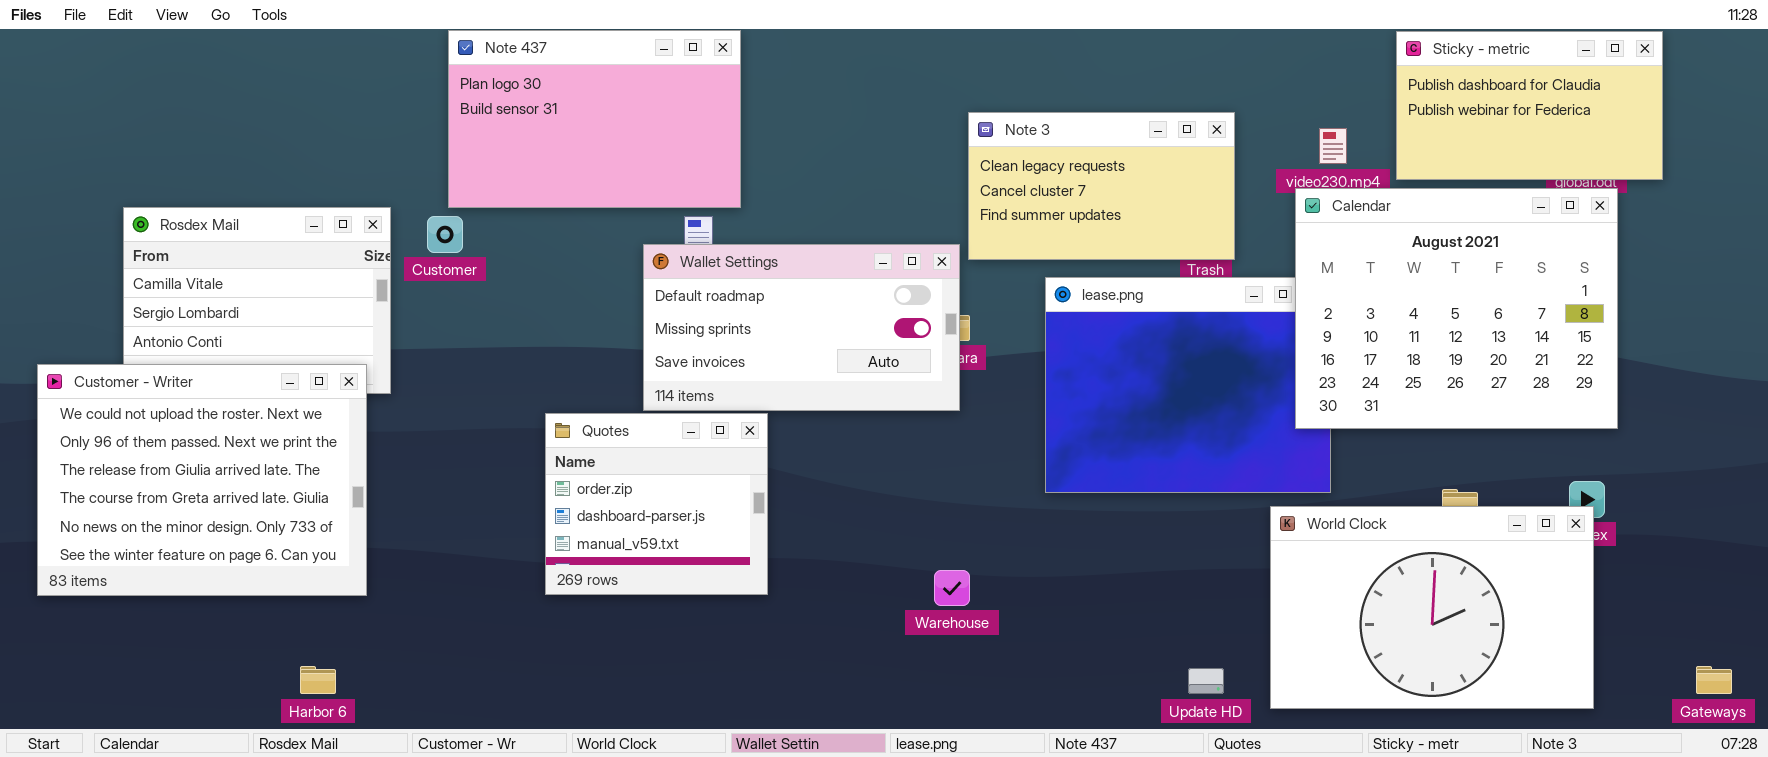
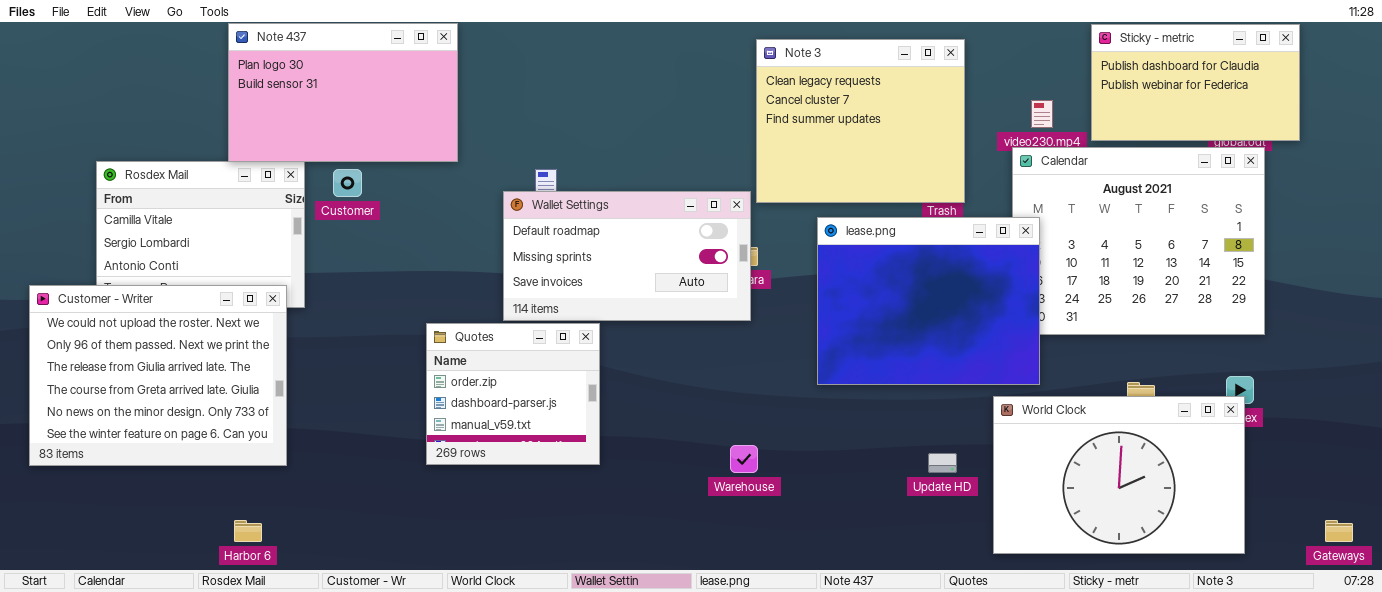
Note 437: [448,30,741,208] -> [228,23,458,162], moved
Note 3: [968,112,1235,260] -> [756,39,965,203], resized
lease.png: [1045,277,1331,493] -> [817,217,1040,385], raised
Update HD: [1188,668,1224,694] -> [928,453,957,473], moved

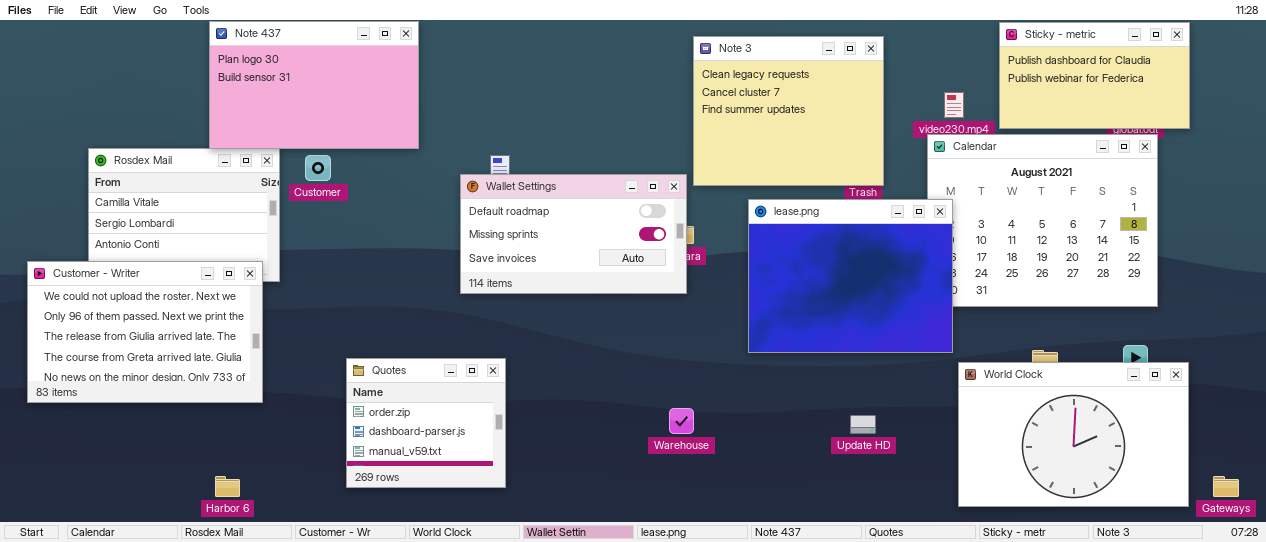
Customer - Writer: [29,285,287,466] -> [27,261,263,403], resized
Quotes: [426,323,600,465] -> [346,358,506,488], moved
World Clock: [993,396,1245,554] -> [958,362,1189,507], moved

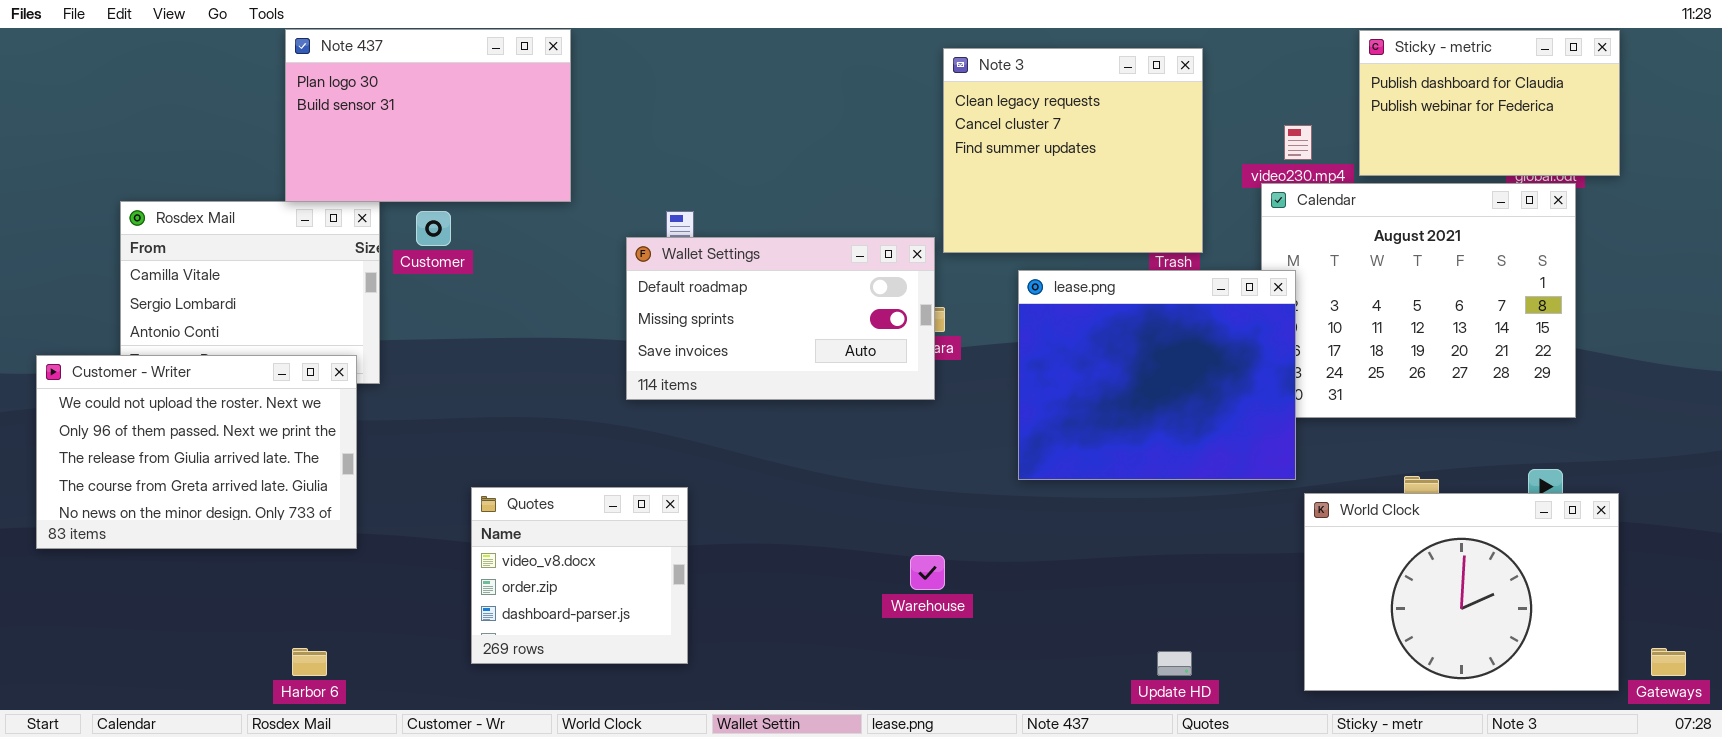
Quotes: [346,358,506,488] -> [471,487,688,664], scrolled up 1 row
Update HD: [850,415,876,434] -> [1157,651,1192,676], moved

